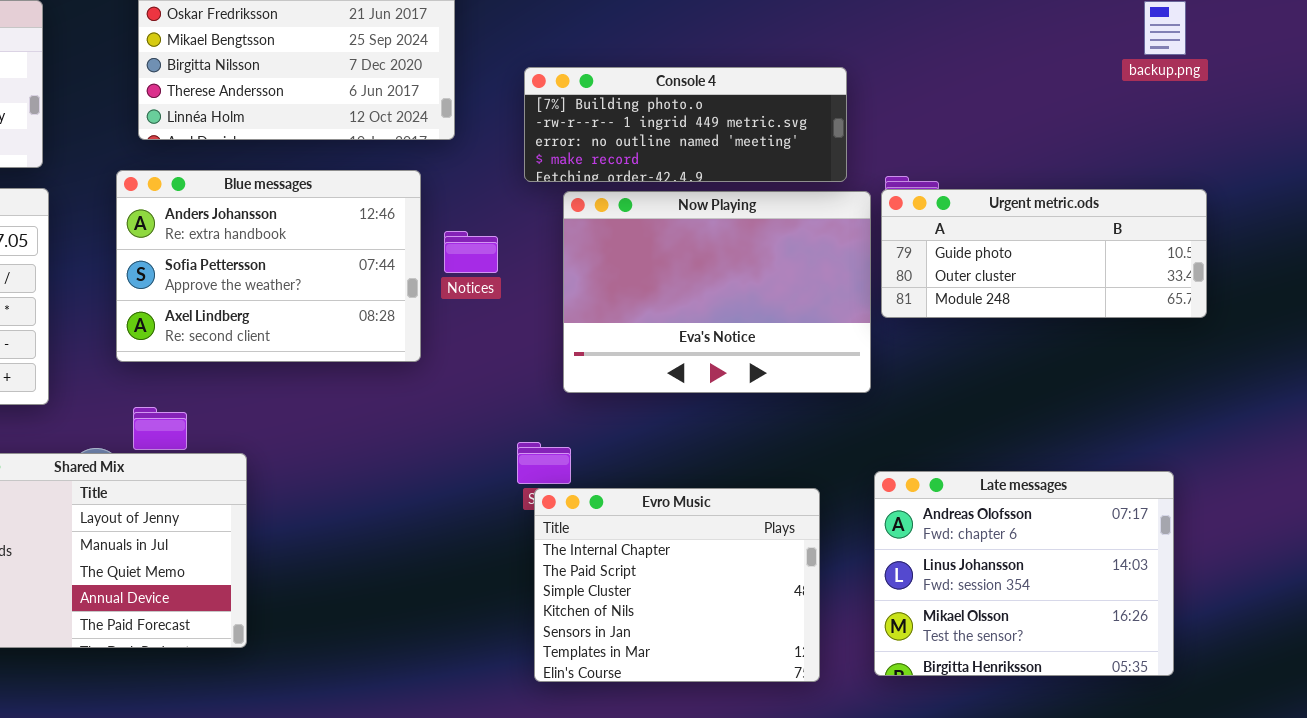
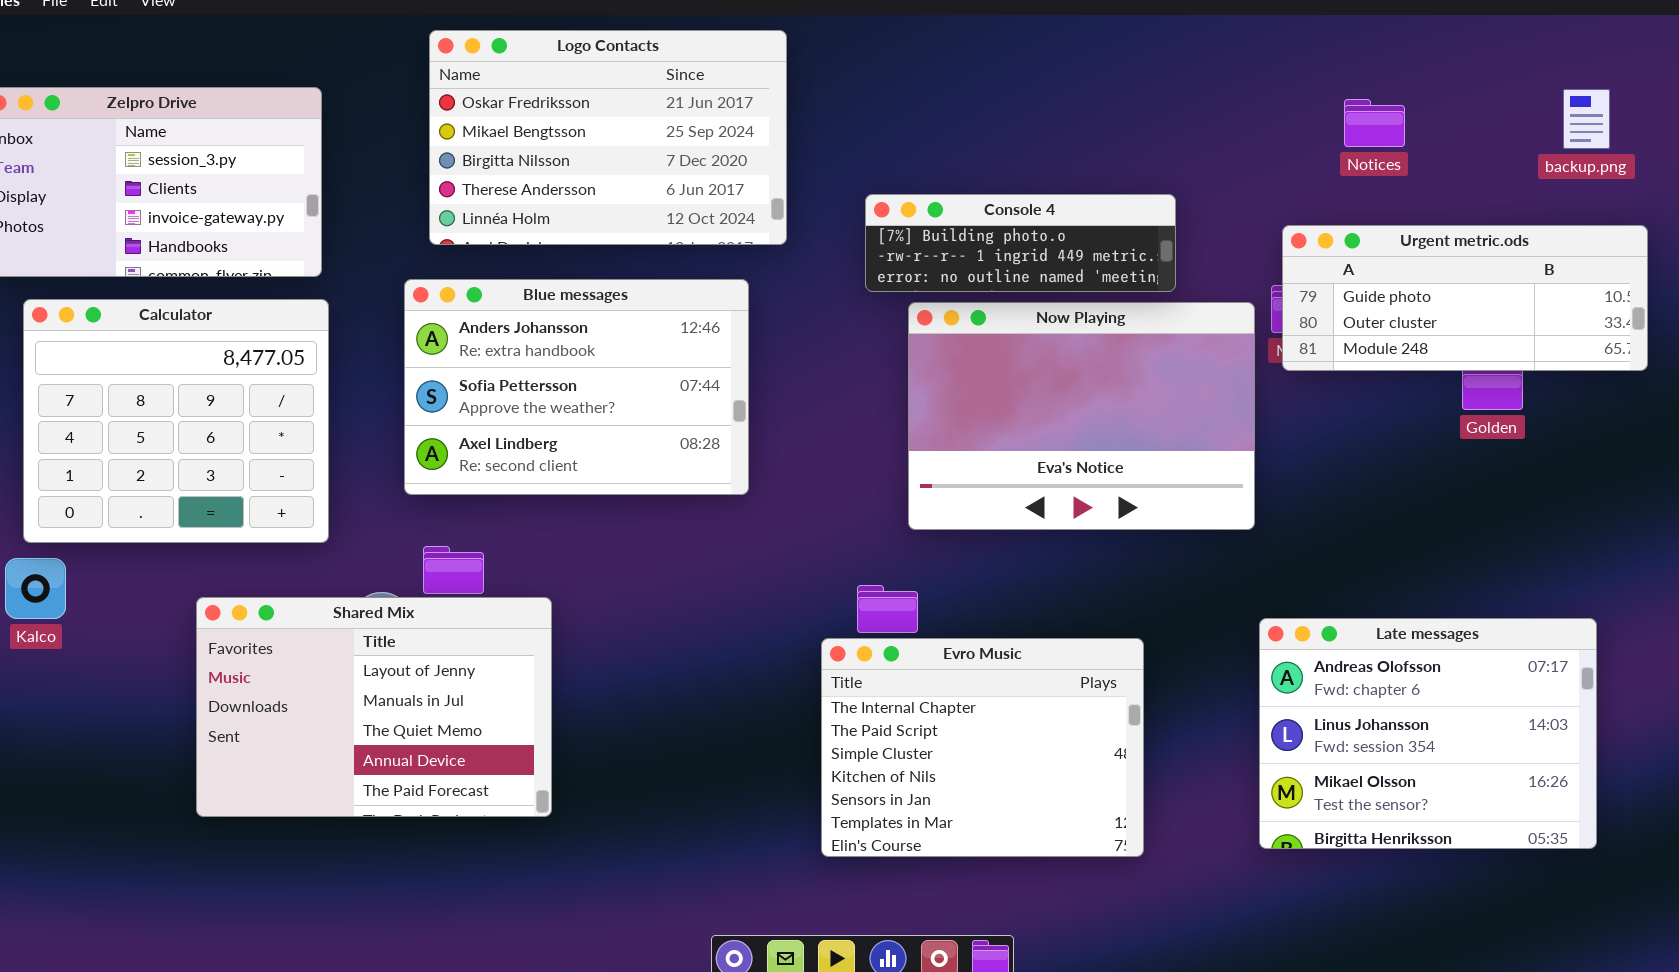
Console 4: [524,67,847,182] -> [865,194,1176,292], resized
Urgent metric.ods: [881,189,1207,318] -> [1282,225,1648,371], moved
Notices: [444,231,498,273] -> [1344,99,1405,147], moved
Evro Music: [534,488,820,682] -> [821,638,1144,857], moved

